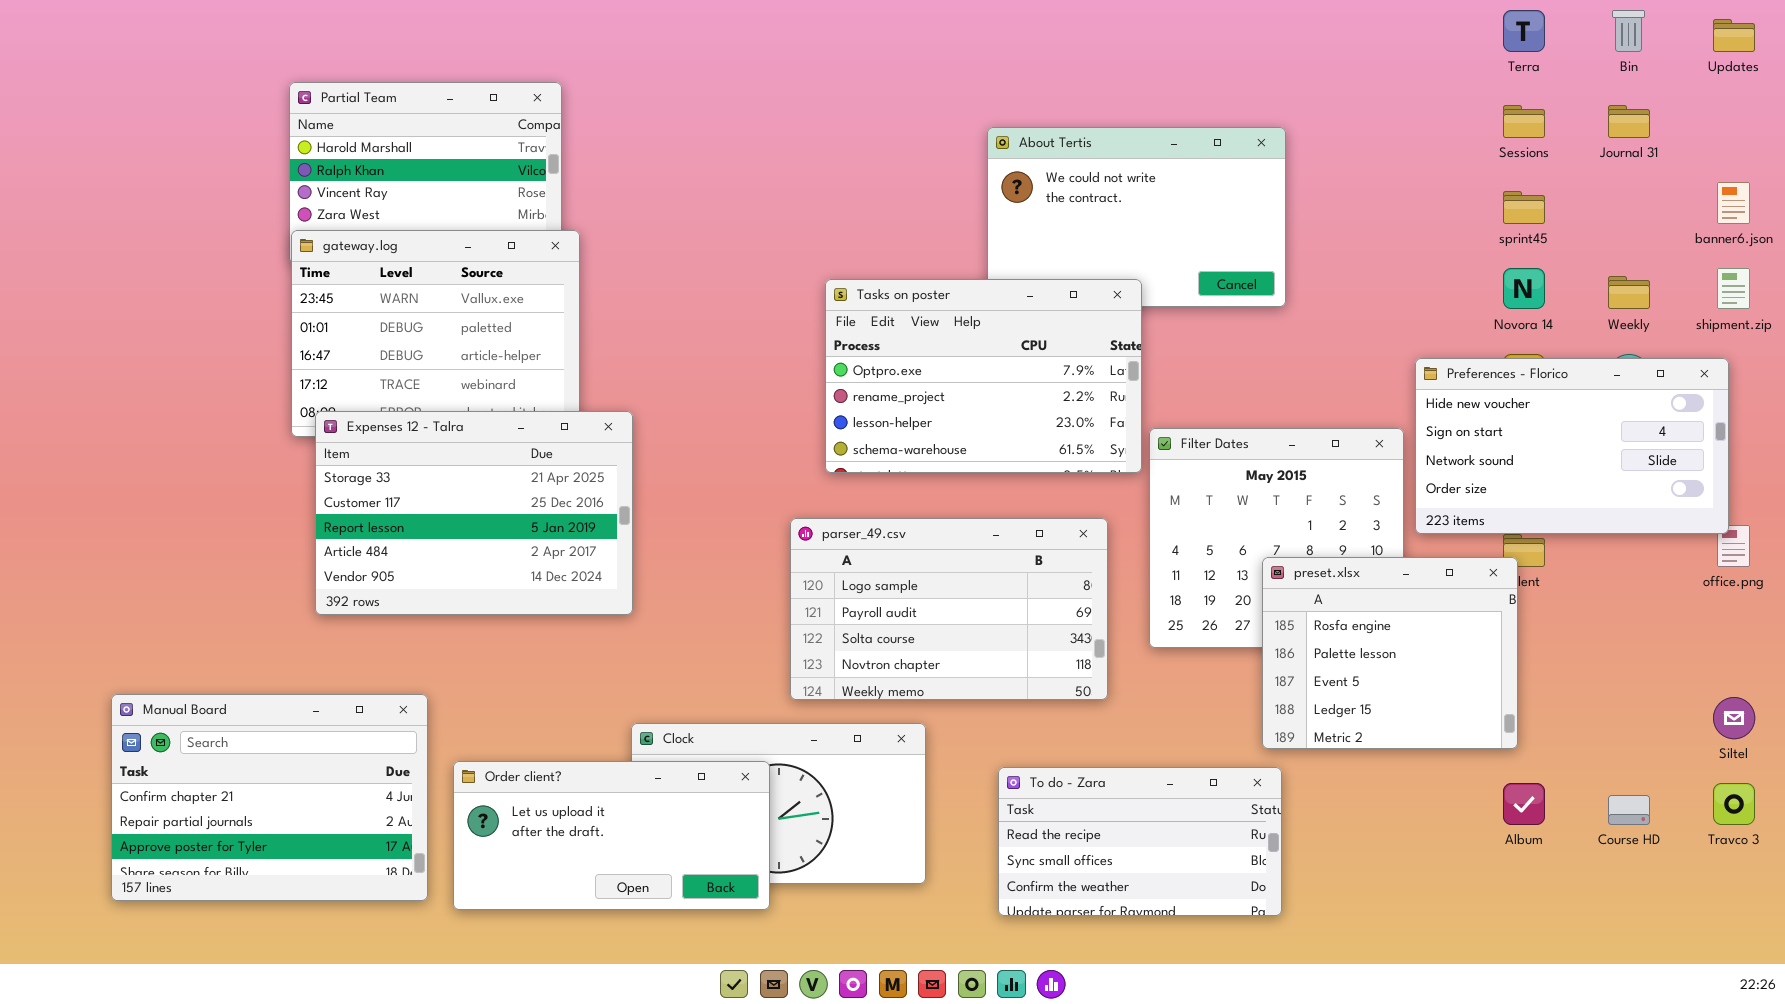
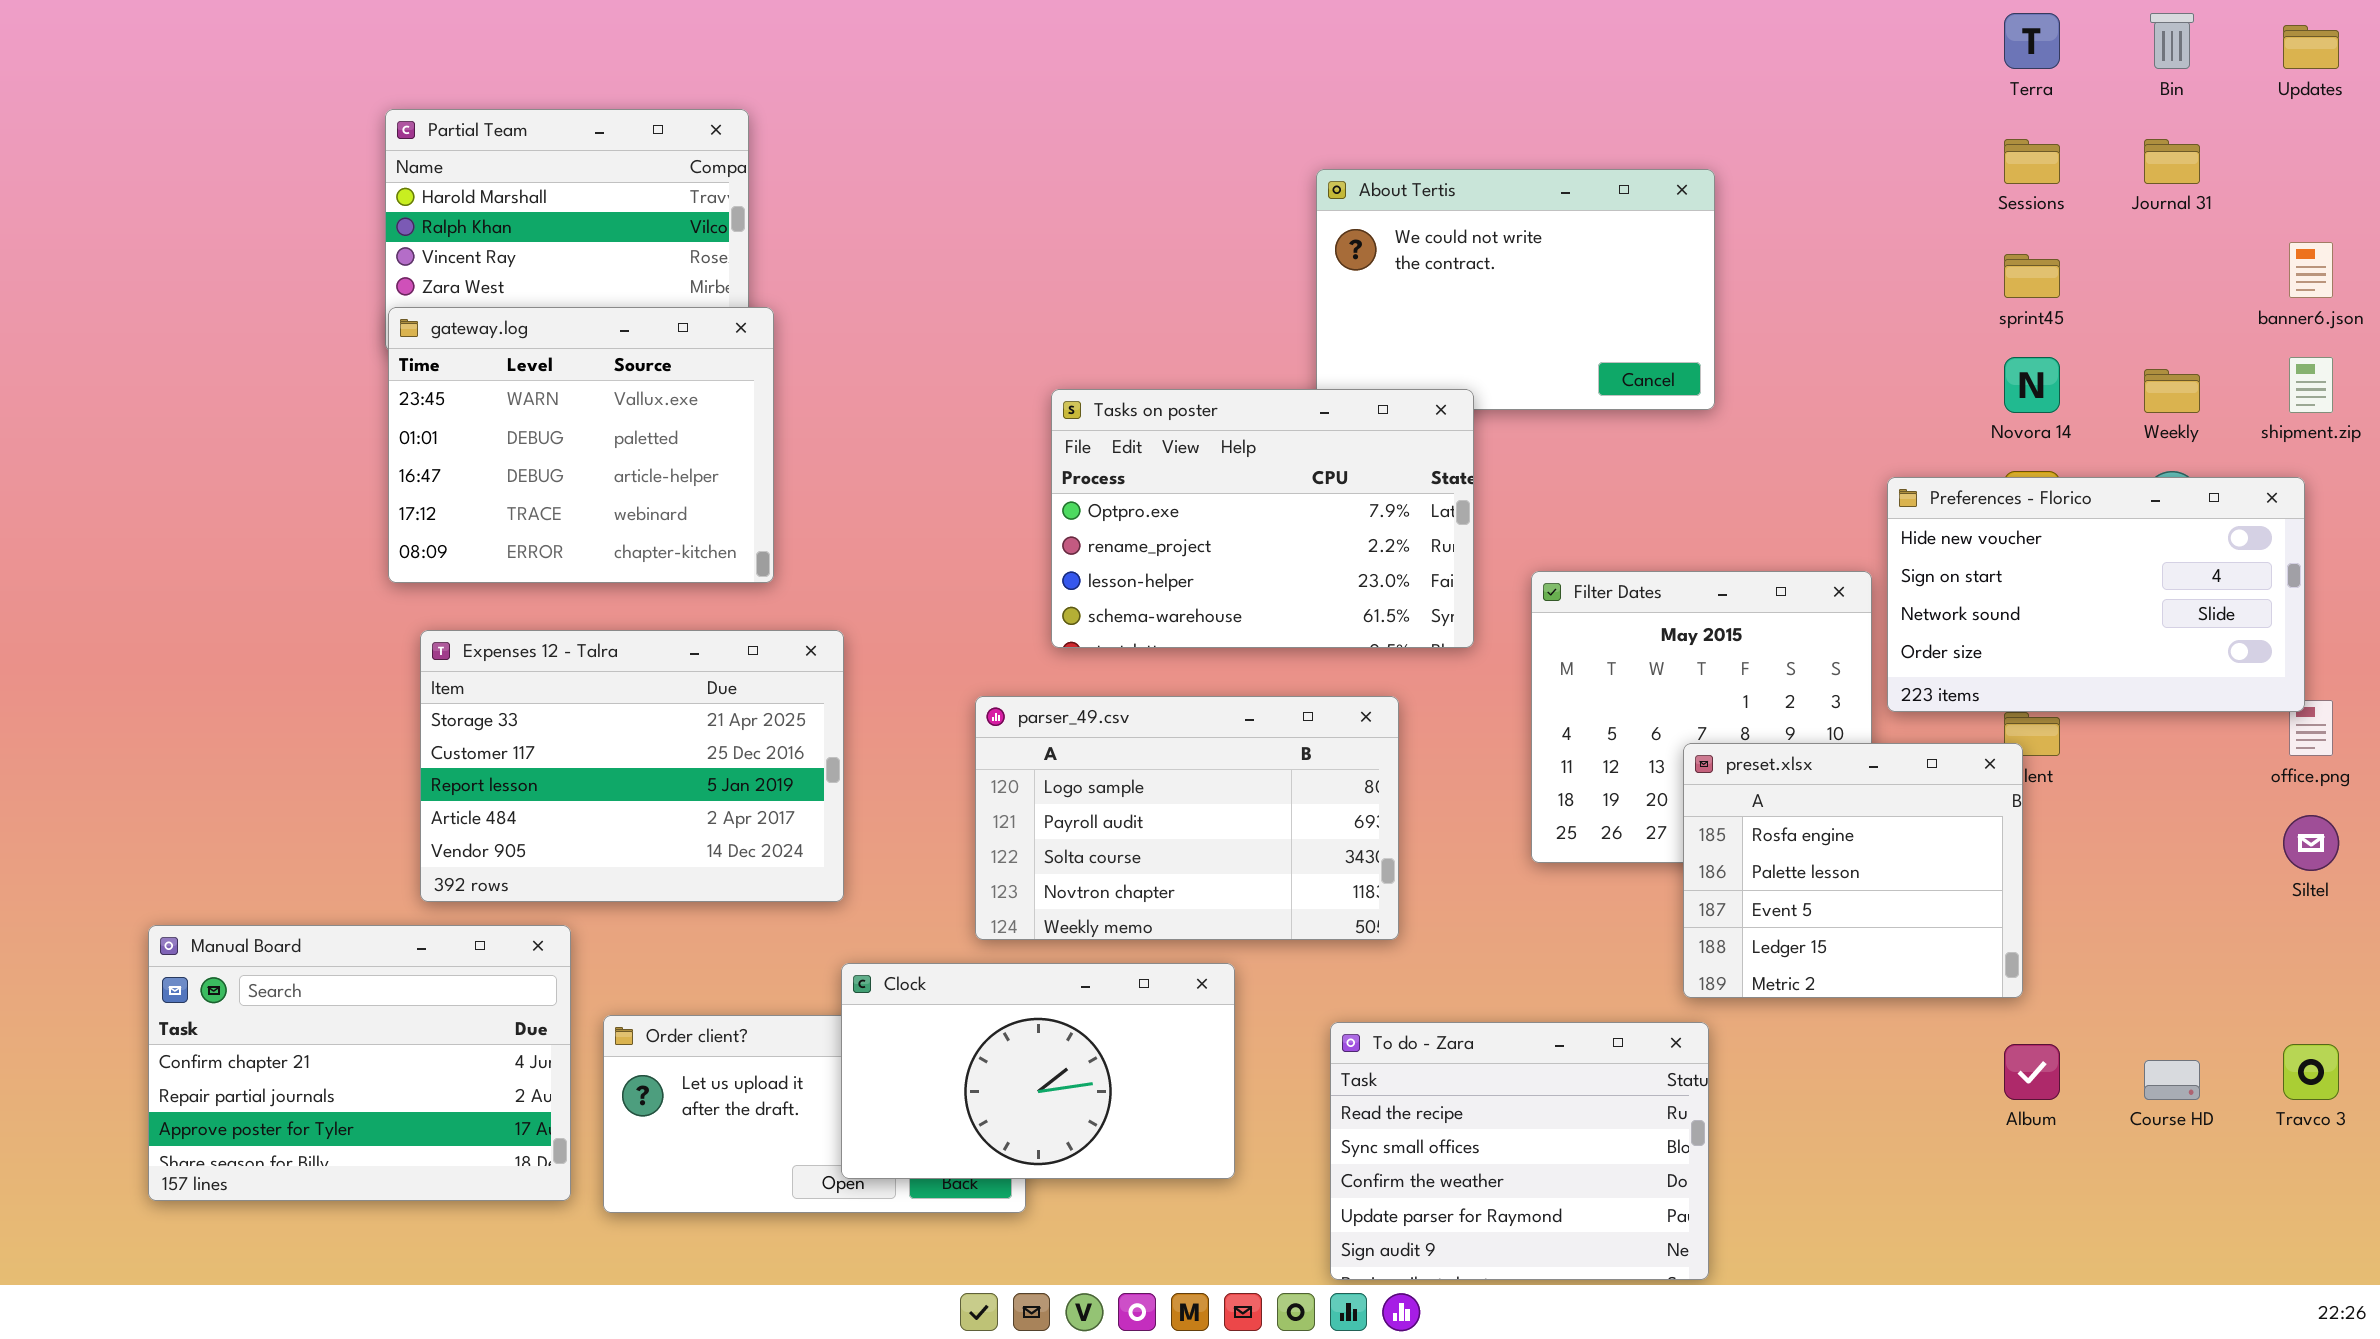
Tasks on poster: [825,279,1142,473] -> [1051,389,1474,648], moved
Expenses 12 - Talra: [315,411,633,615] -> [420,630,844,902], moved
parser_49.csv: [790,518,1108,700] -> [975,696,1399,940], moved
Siltel: [1713,697,1755,739] -> [2283,815,2339,871], moved
Clock: [631,723,926,884] -> [841,963,1235,1179], raised
To do - Zara: [998,767,1282,916] -> [1330,1022,1709,1280], resized

